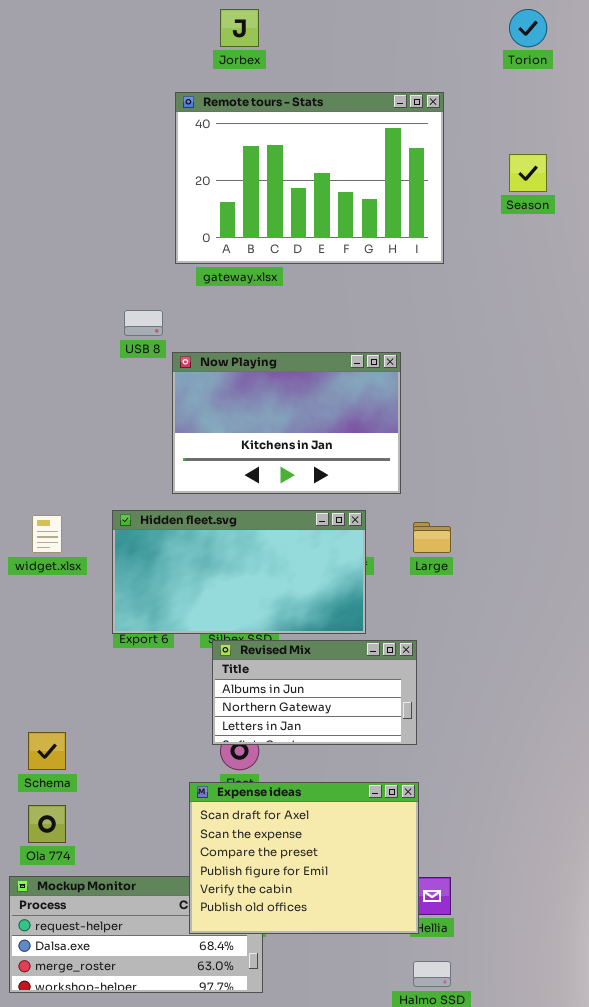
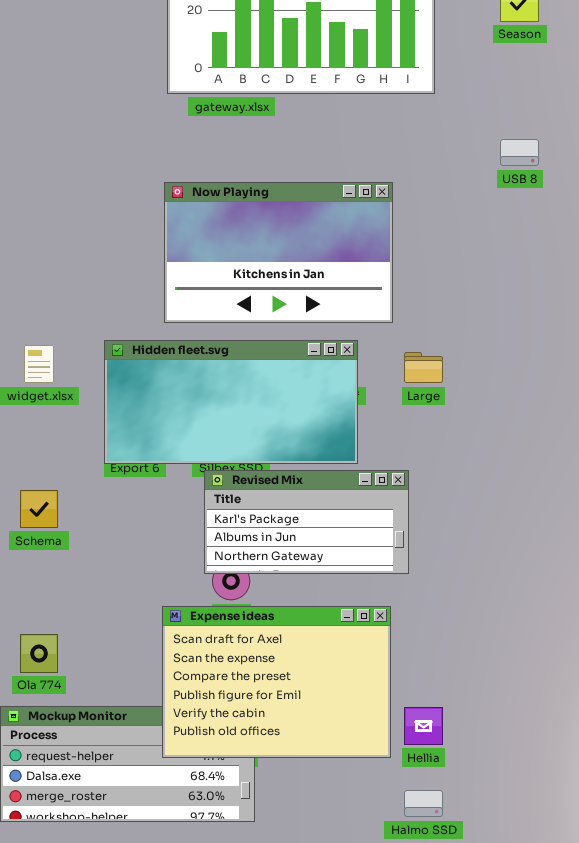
USB 8: [124,310,163,336] -> [500,139,539,166], moved
Revised Mix: [212,640,417,745] -> [204,470,409,574], scrolled up 1 row
Schema: [28,732,66,770] -> [20,490,58,528], moved
Expense ideas: [189,782,419,934] -> [162,606,391,758], moved

